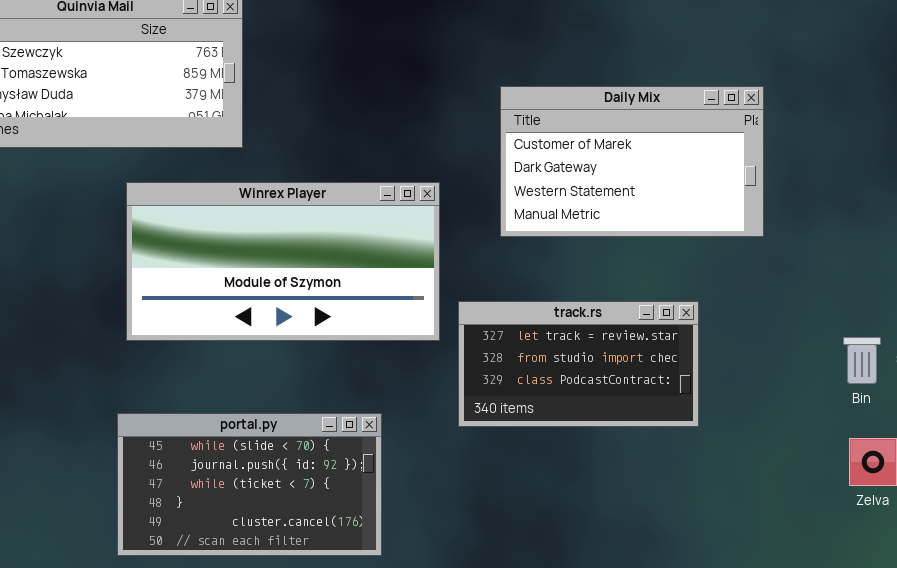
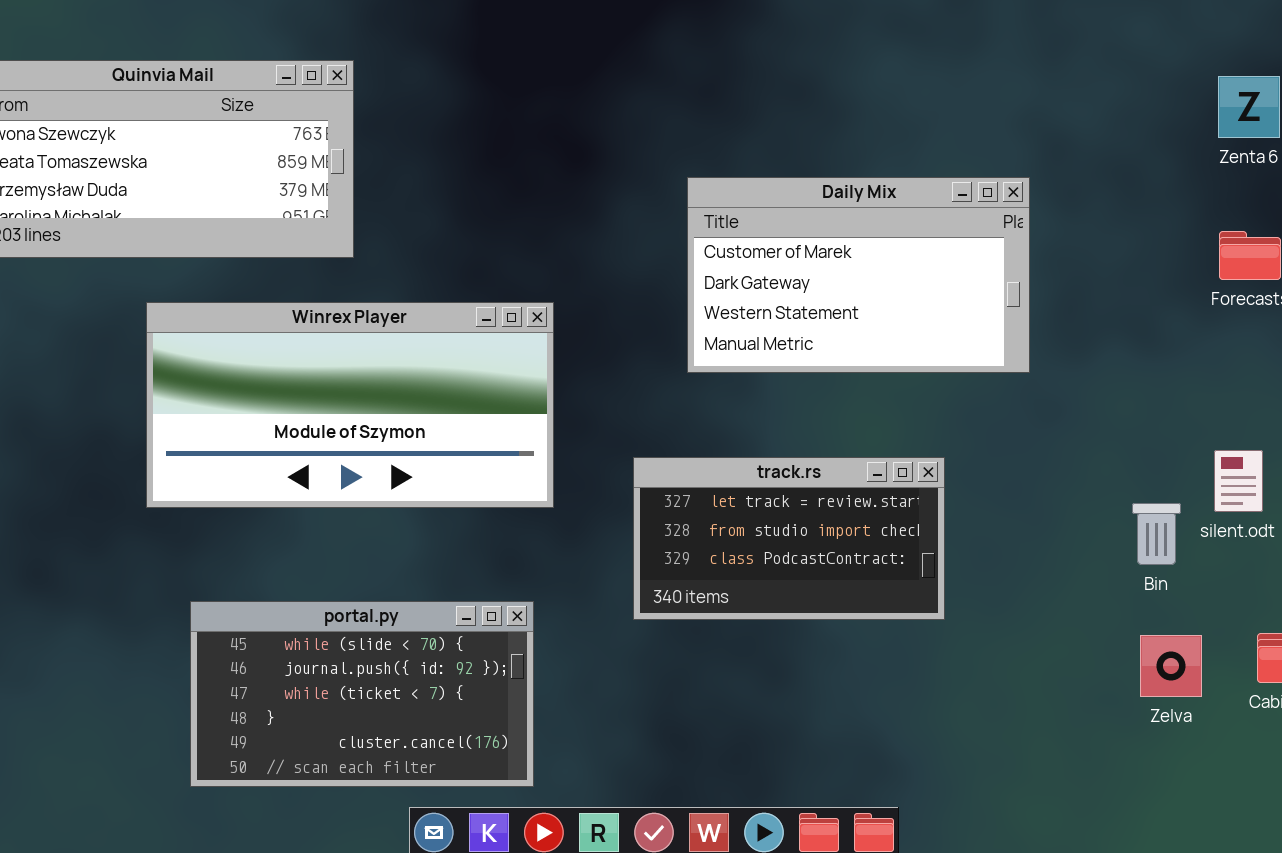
Winrex Player: [126,182,440,341] -> [146,302,554,508], moved

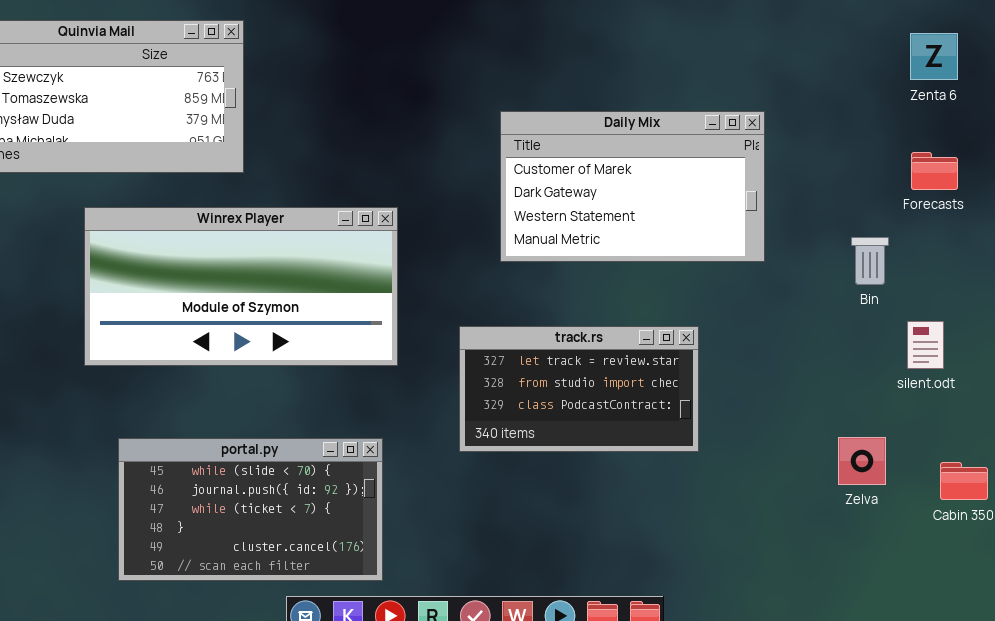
Bin: [1132,503,1181,565] -> [851,237,889,285], moved
Zelva: [1140,635,1202,697] -> [838,437,886,485], moved

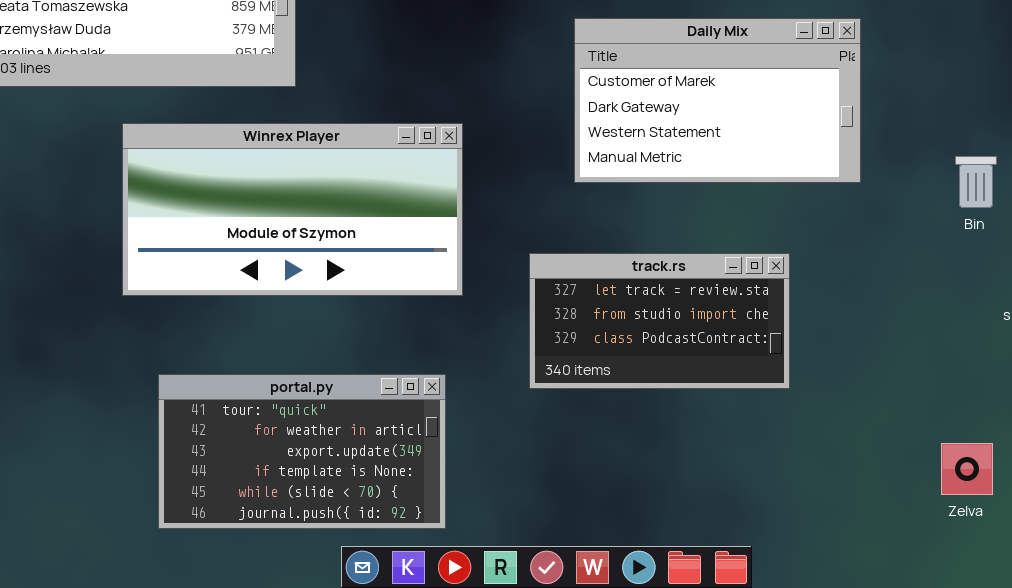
Zelva: [838,437,886,485] -> [941,443,993,495], moved
portal.py: [118,438,383,581] -> [158,374,446,529], scrolled up 4 rows

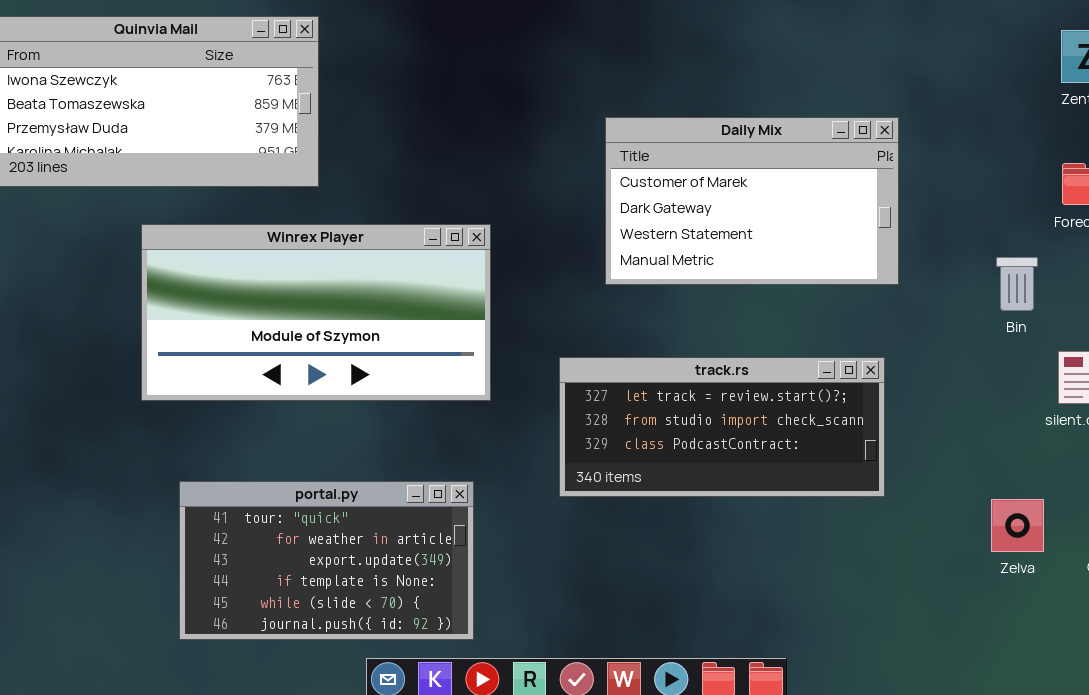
track.rs: [529,253,790,389] -> [559,357,885,497], resized
Zelva: [941,443,993,495] -> [991,499,1044,552], moved

